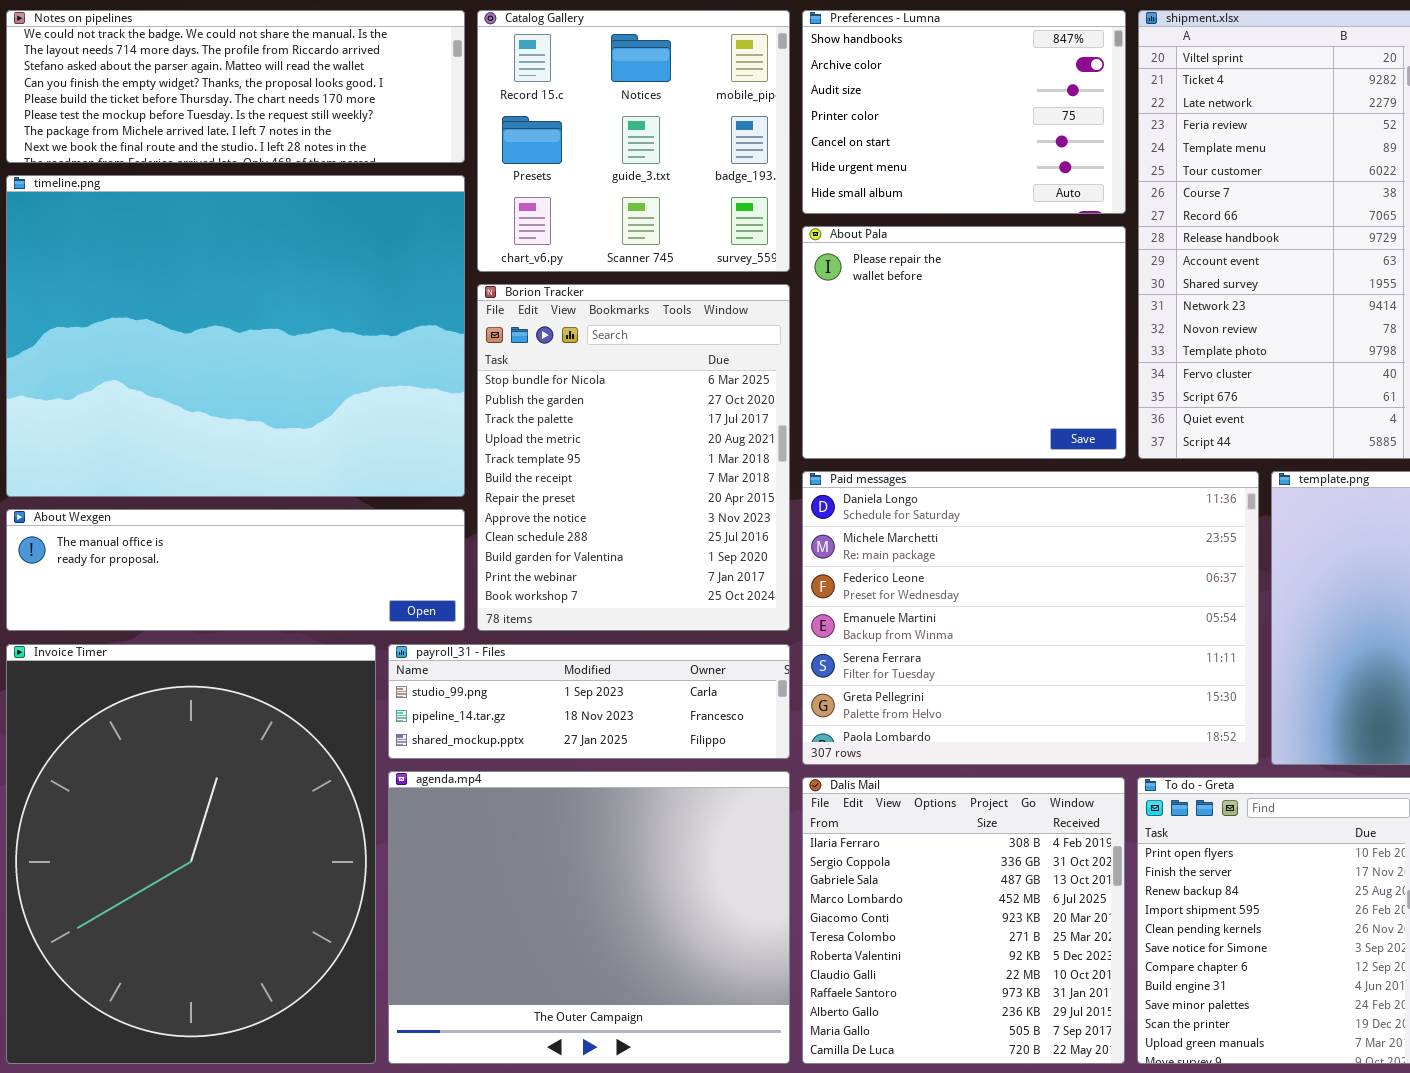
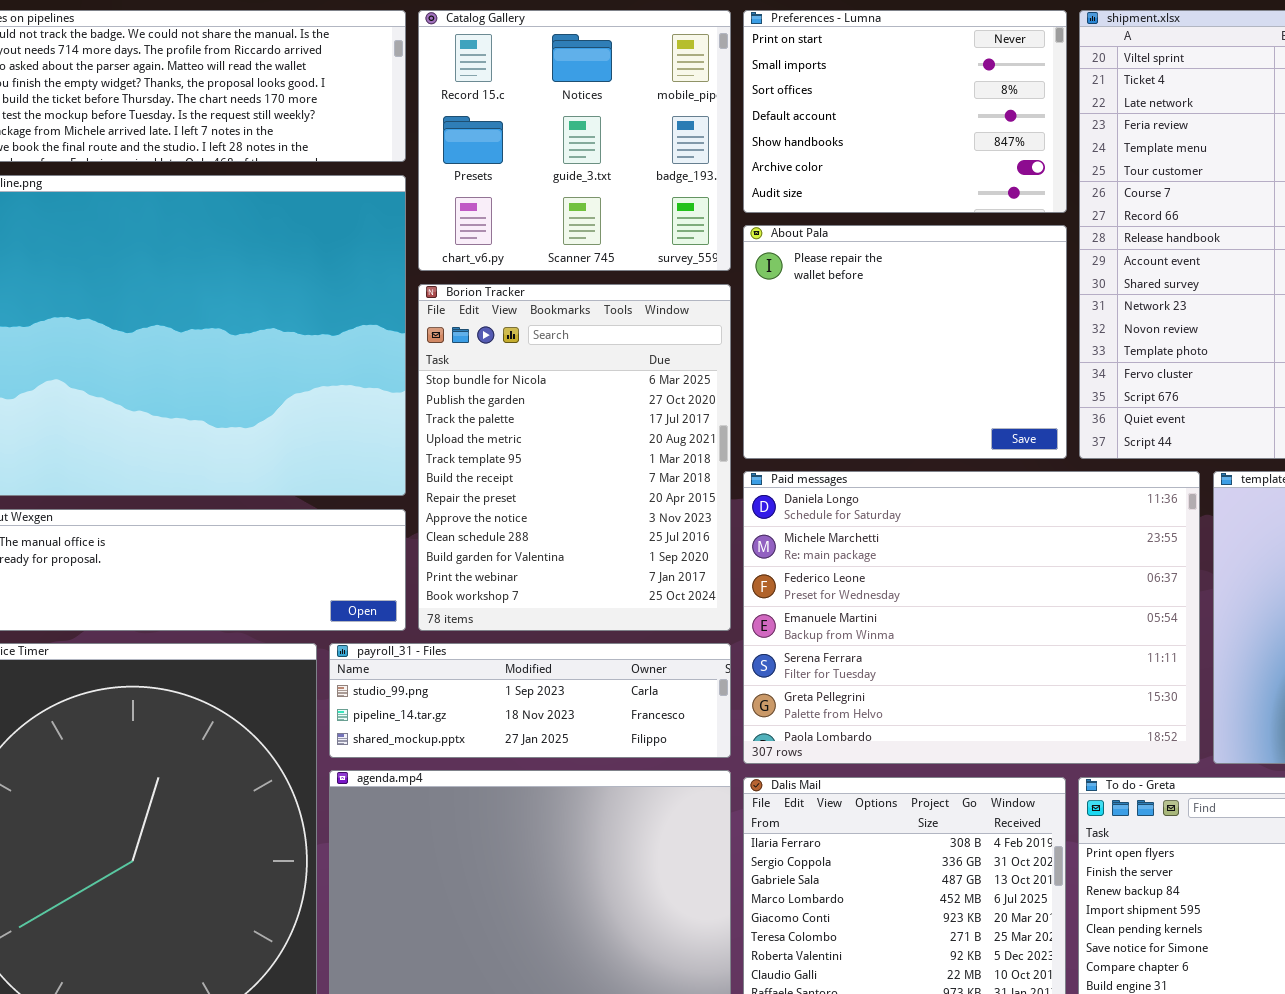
Preferences - Lumna: [802,10,1126,214] -> [743,10,1067,213], scrolled up 4 rows

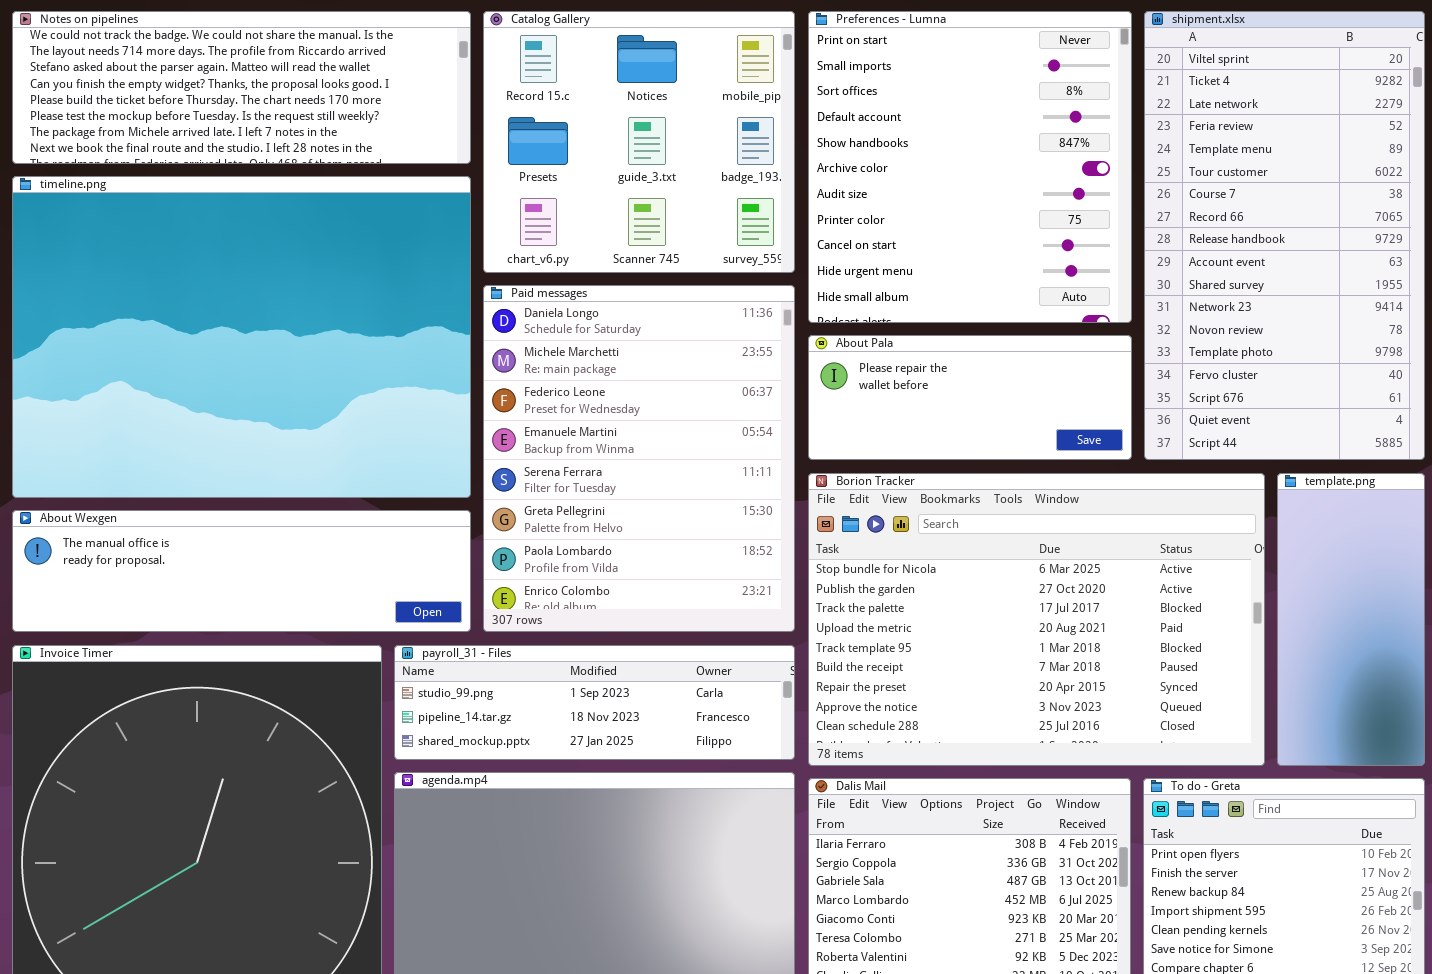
Preferences - Lumna: [743,10,1067,213] -> [808,11,1132,323], resized
About Pala: [743,225,1067,459] -> [808,335,1132,460], resized
Borion Tracker: [418,284,731,631] -> [808,473,1265,766], moved, resized
Paid messages: [743,471,1200,764] -> [483,285,795,632], moved, resized

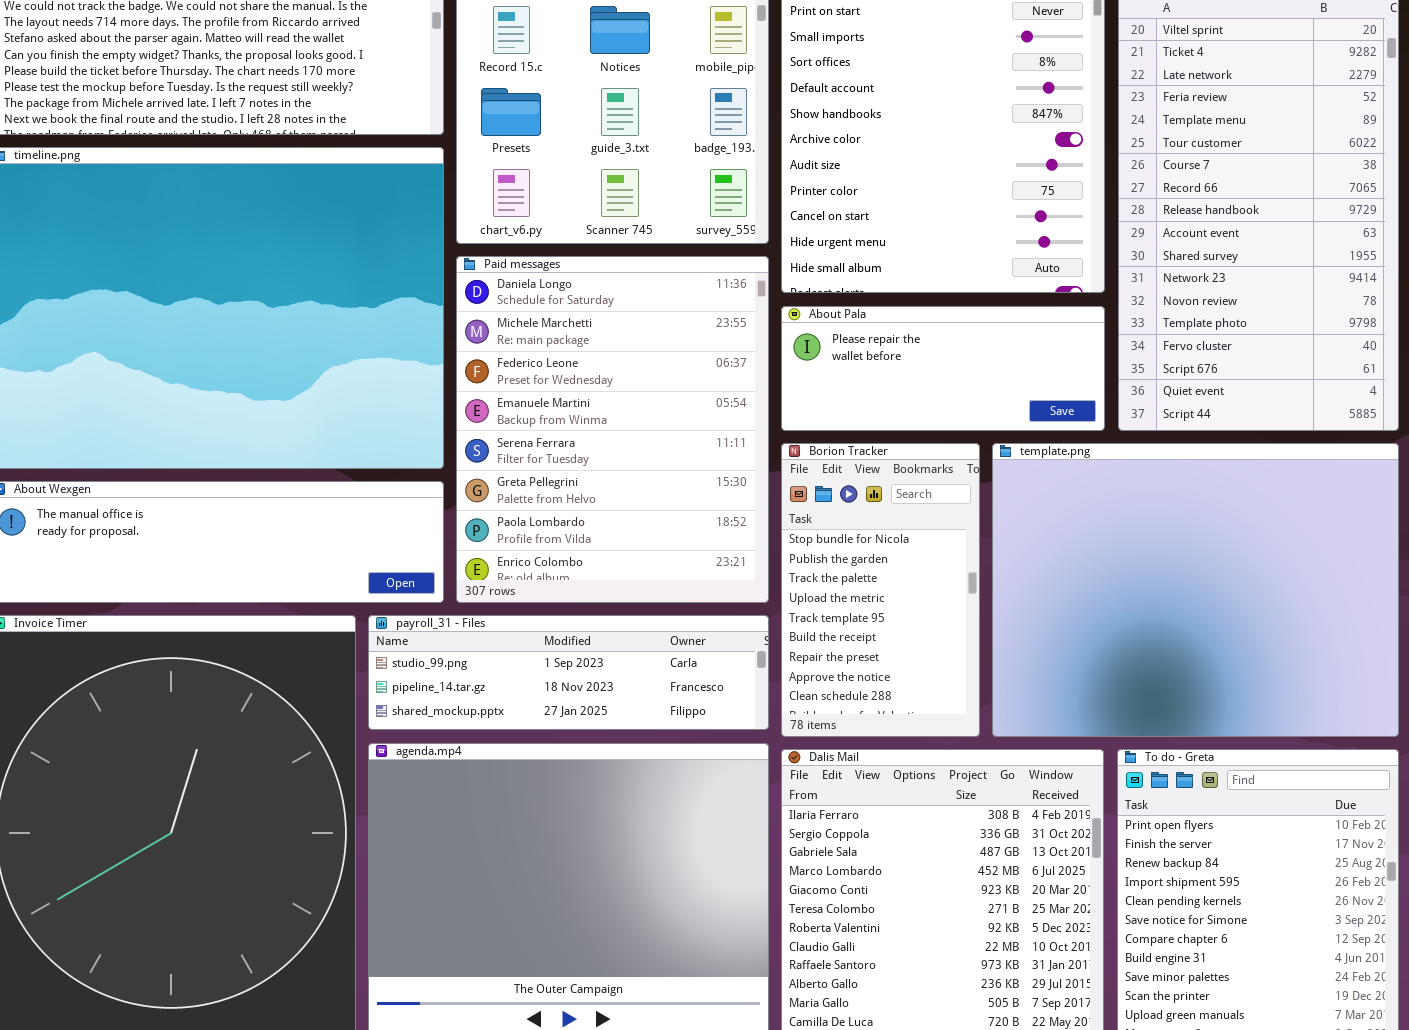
Borion Tracker: [808,473,1265,766] -> [781,443,980,737], resized
template.png: [1277,473,1425,766] -> [992,443,1399,737], resized

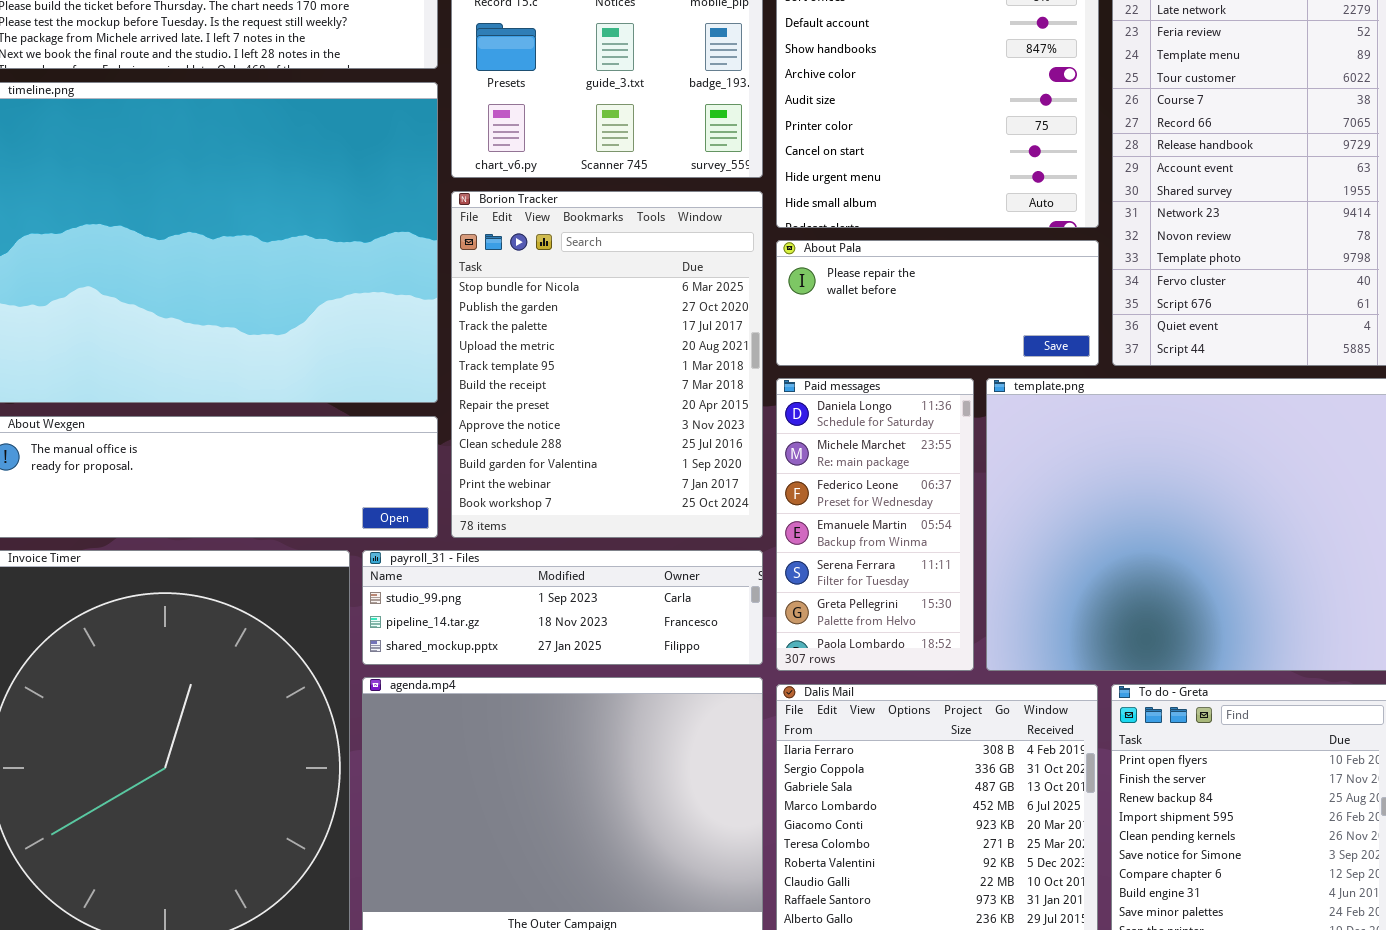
Paid messages: [456,256,769,603] -> [776,378,974,671], moved, resized
Borion Tracker: [781,443,980,737] -> [451,191,763,538], moved, resized

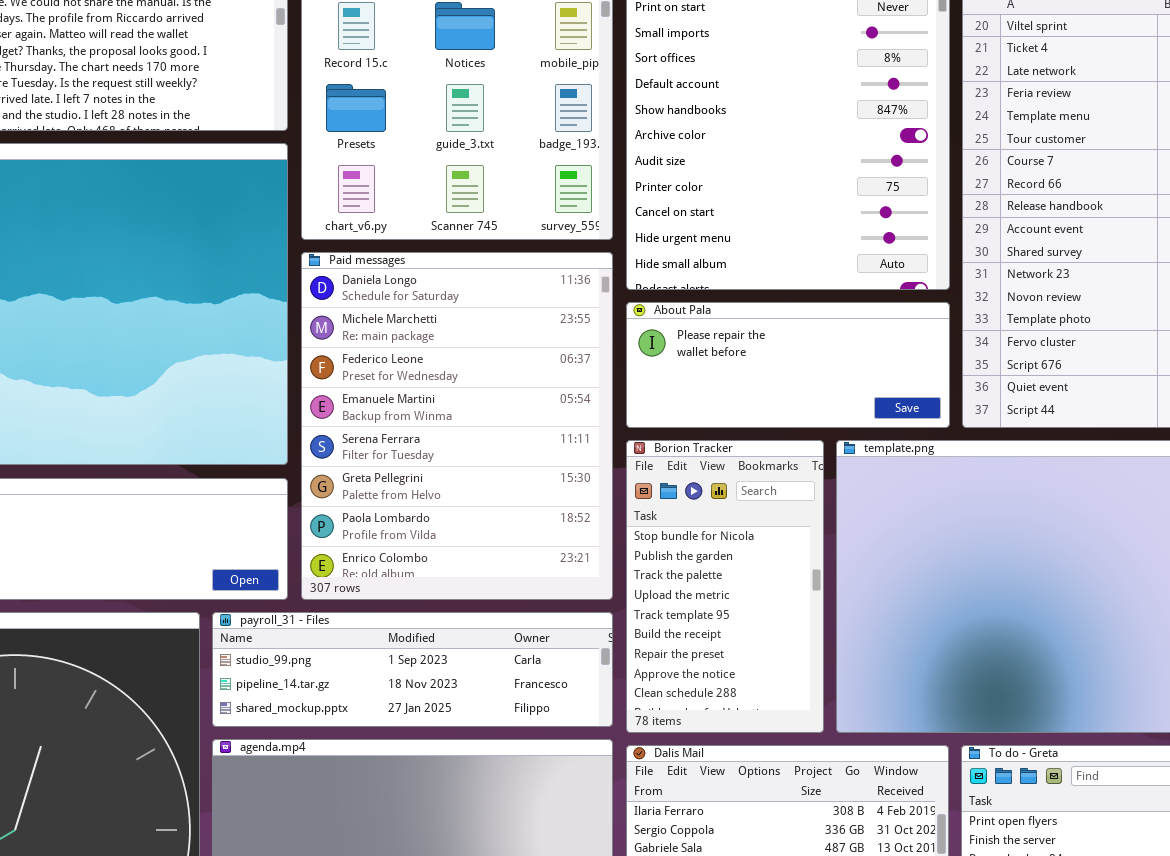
Borion Tracker: [451,191,763,538] -> [626,440,824,733], moved, resized
Paid messages: [776,378,974,671] -> [301,252,613,600], moved, resized

